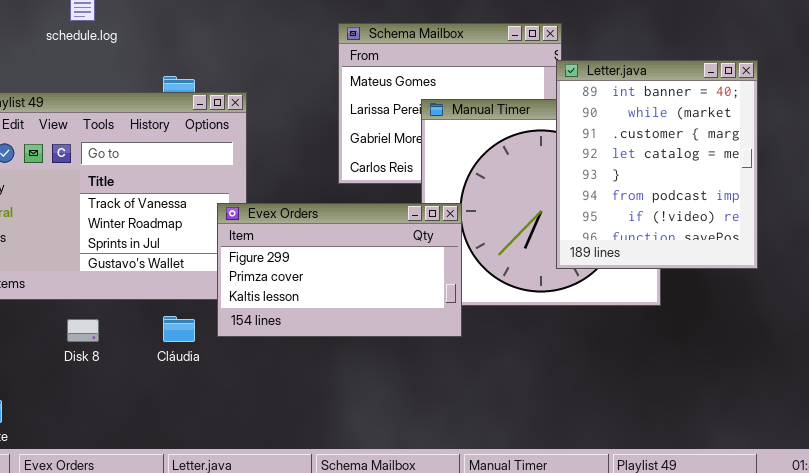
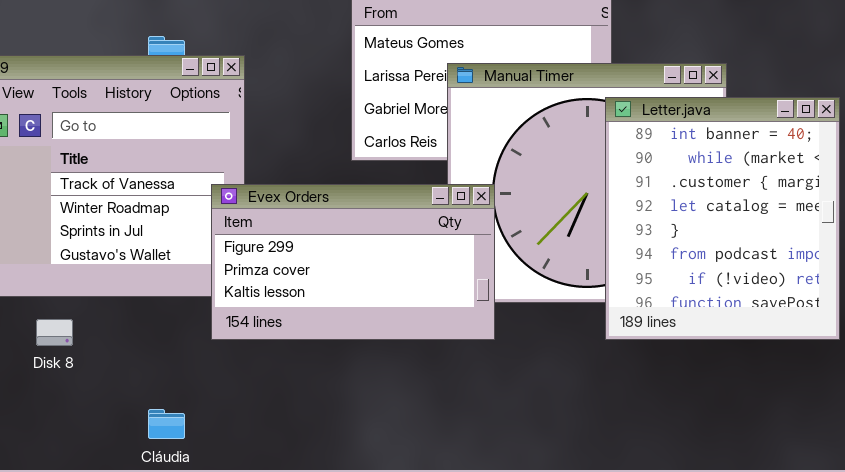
Letter.java: [556,60,758,269] -> [605,97,840,340], moved
Cláudia: [163,316,195,342] -> [148,409,185,439], moved

